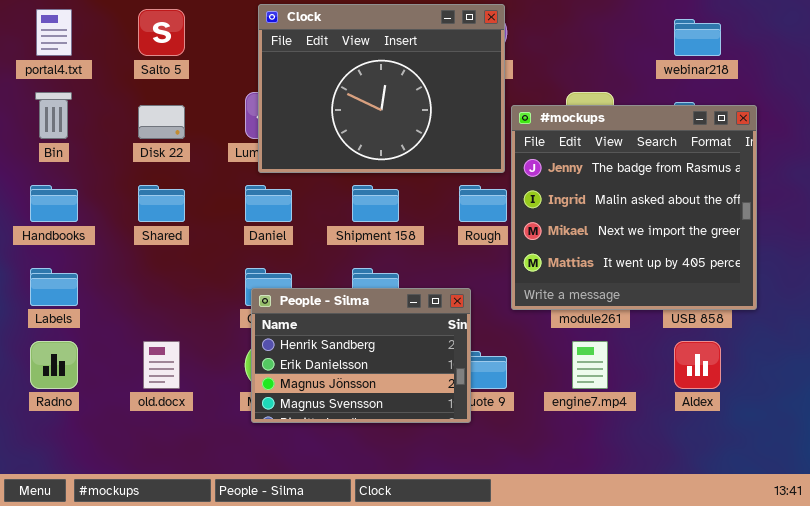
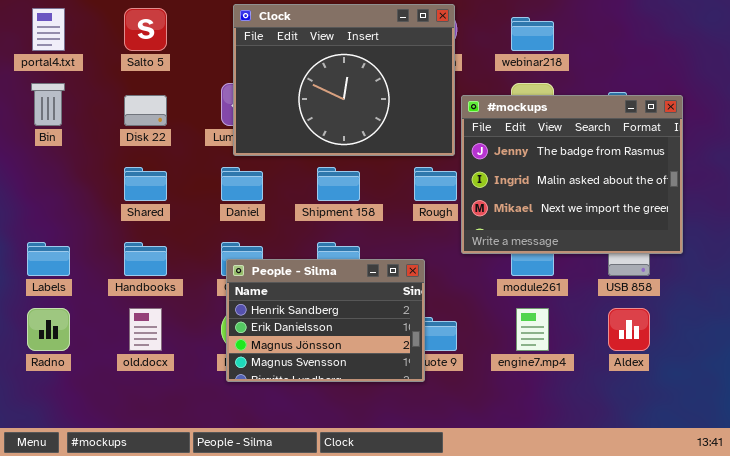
webinar218: [674,19,721,56] -> [511,17,554,51], moved
#mockups: [511,105,757,310] -> [461,95,683,254], resized
Handbooks: [30,185,78,222] -> [124,242,167,276], moved

